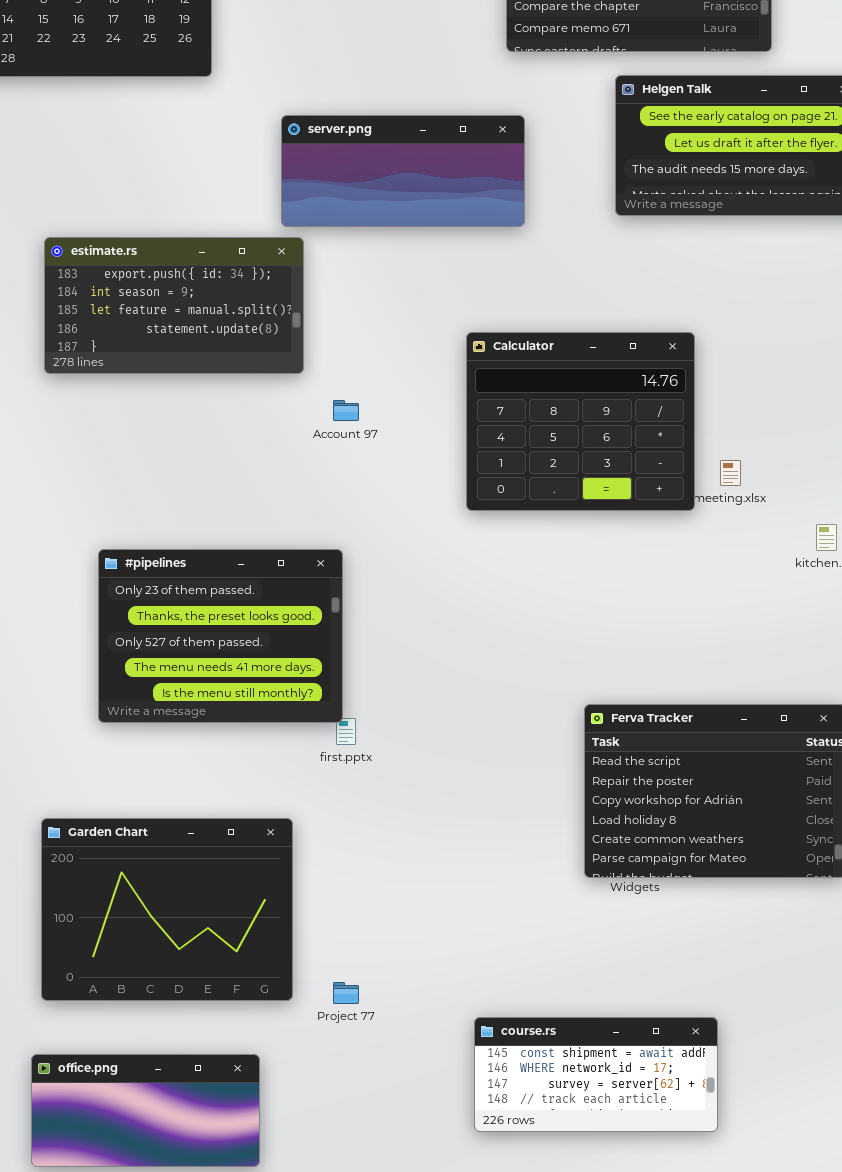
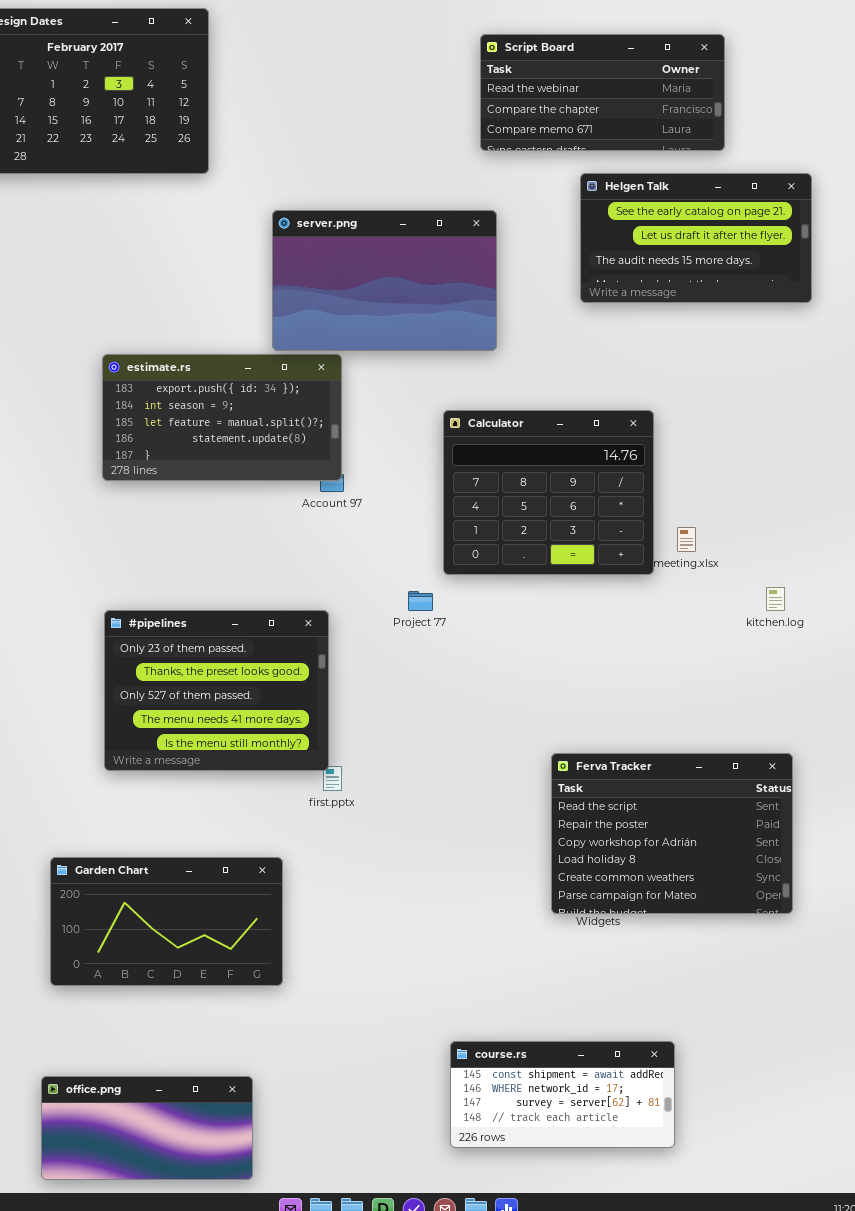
server.png: [281,115,525,227] -> [272,210,497,351], resized
estimate.rs: [44,237,304,374] -> [102,354,342,481], moved
Garden Chart: [41,818,293,1001] -> [50,857,283,986], resized
Project 77: [333,982,359,1004] -> [408,591,433,611], moved

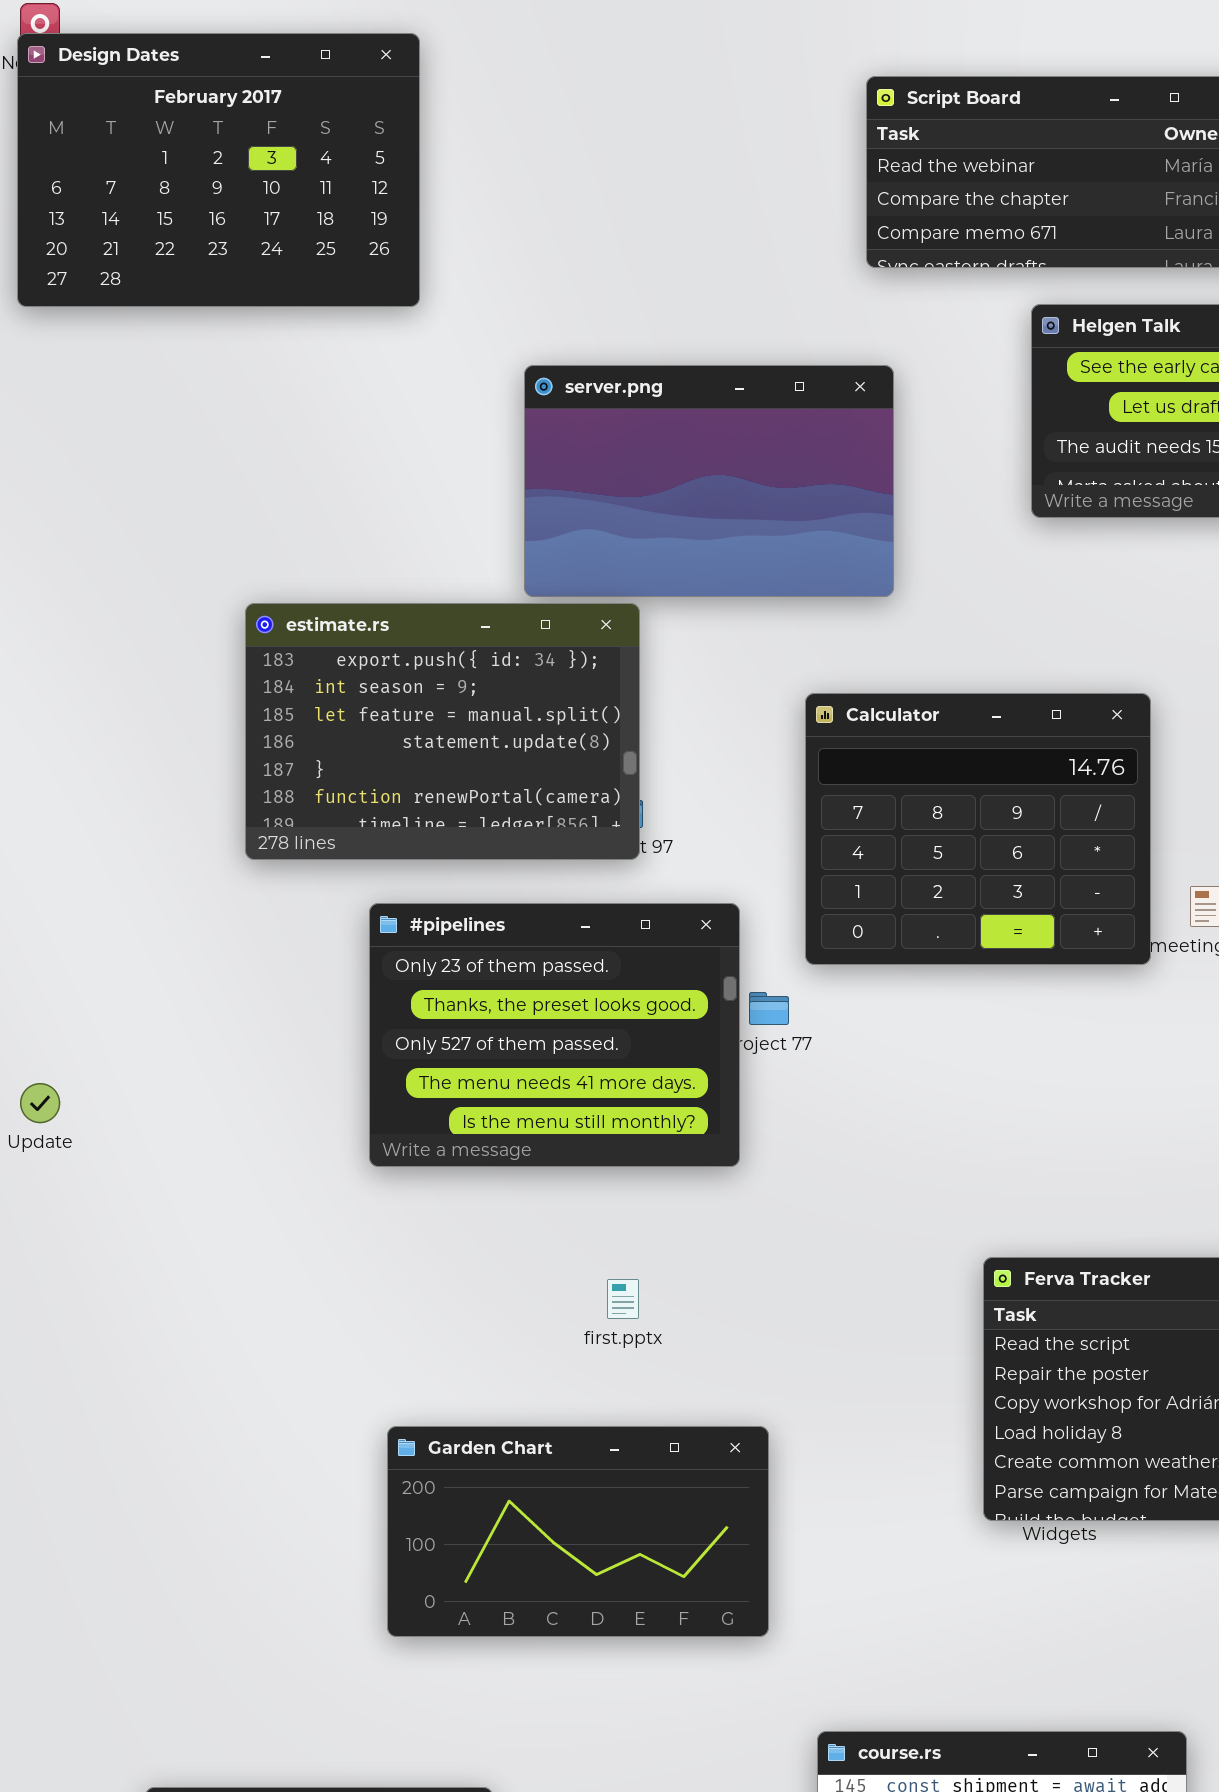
estimate.rs: [102,354,342,481] -> [245,603,640,860], resized
#pipelines: [104,610,329,771] -> [369,903,740,1167], moved
Garden Chart: [50,857,283,986] -> [387,1426,769,1637], moved

